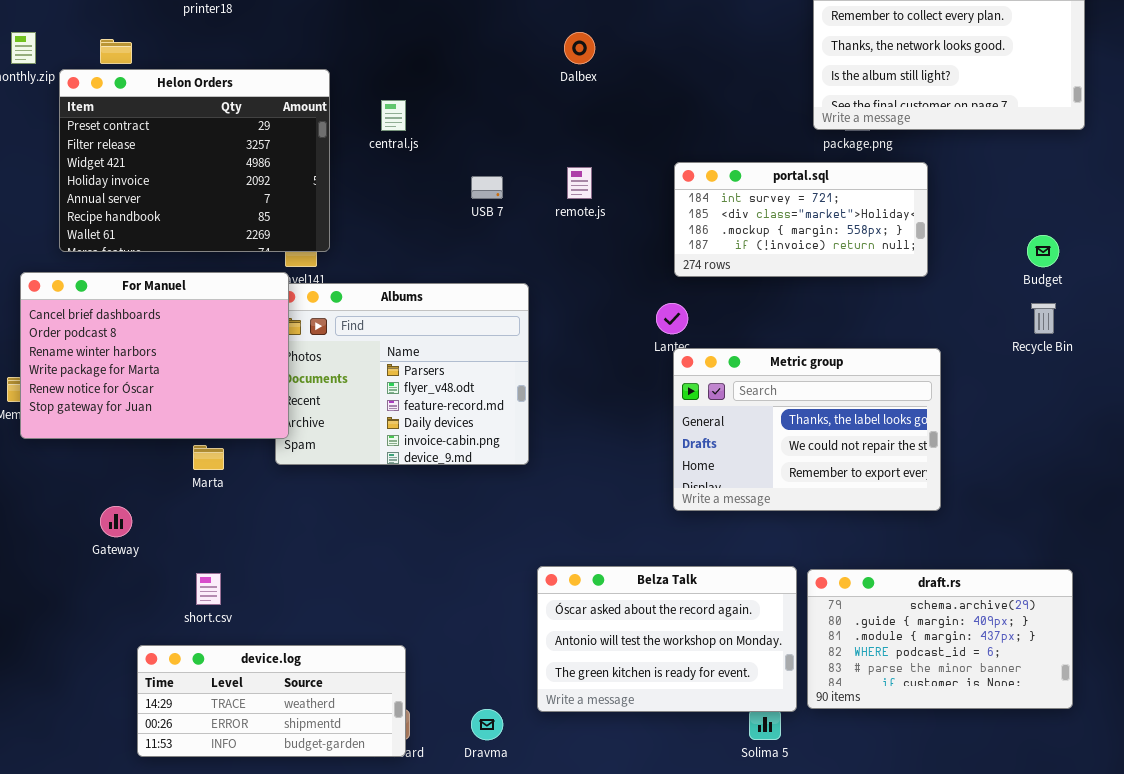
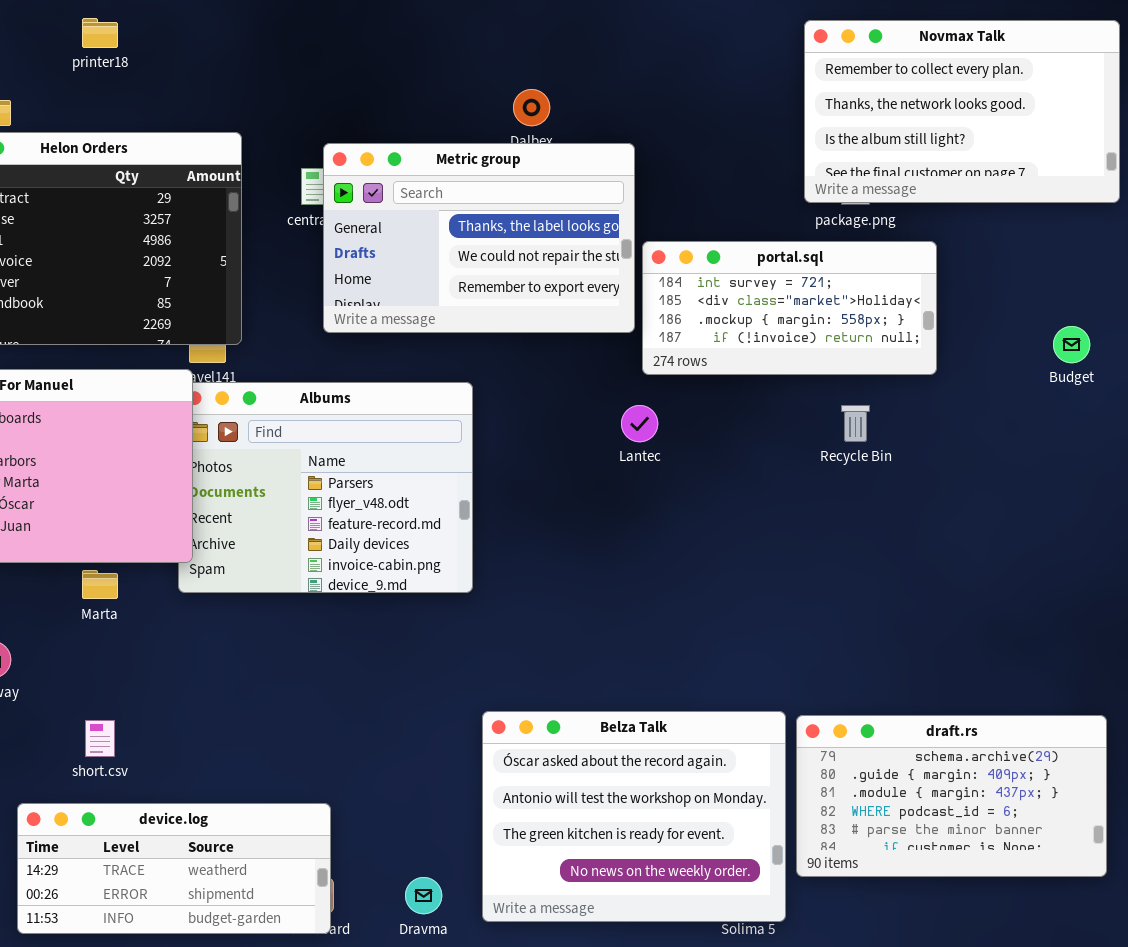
Recycle Bin: [1031,303,1056,334] -> [841,405,870,442], moved
Metric group: [673,348,941,511] -> [323,143,635,333], moved
Belza Talk: [537,566,797,712] -> [482,711,786,922], resized

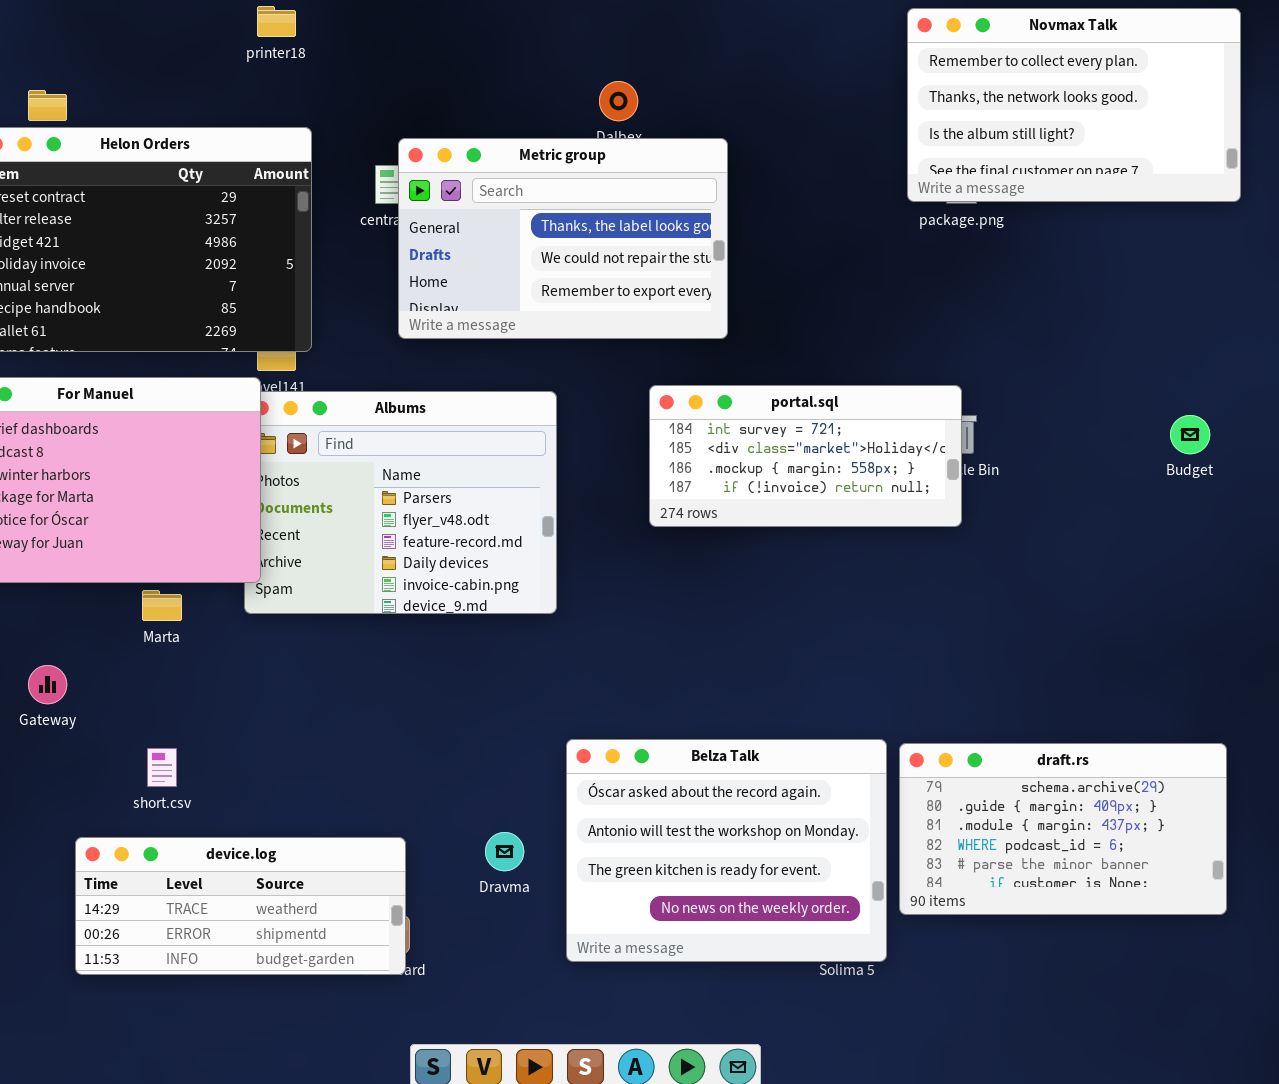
printer18: [82,18,118,48] -> [257,6,296,37], moved
portal.sql: [642,241,937,375] -> [649,385,962,527], moved
Budget: [1053,326,1090,363] -> [1170,415,1210,454], moved
Dravma: [405,877,442,914] -> [485,832,524,871], moved

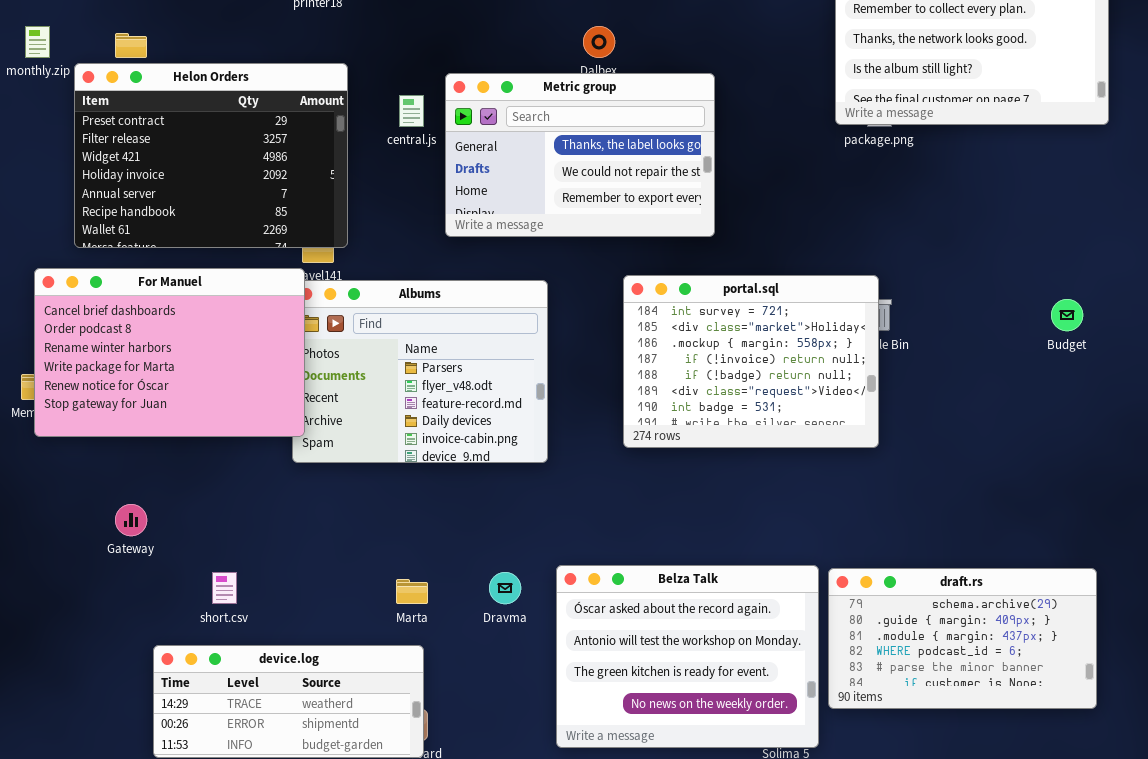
Metric group: [398,138,728,339] -> [445,73,715,237], moved
portal.sql: [649,385,962,527] -> [623,275,879,448], resized
Marta: [142,590,182,621] -> [396,579,428,604], moved
Dravma: [485,832,524,871] -> [489,572,521,604], moved

